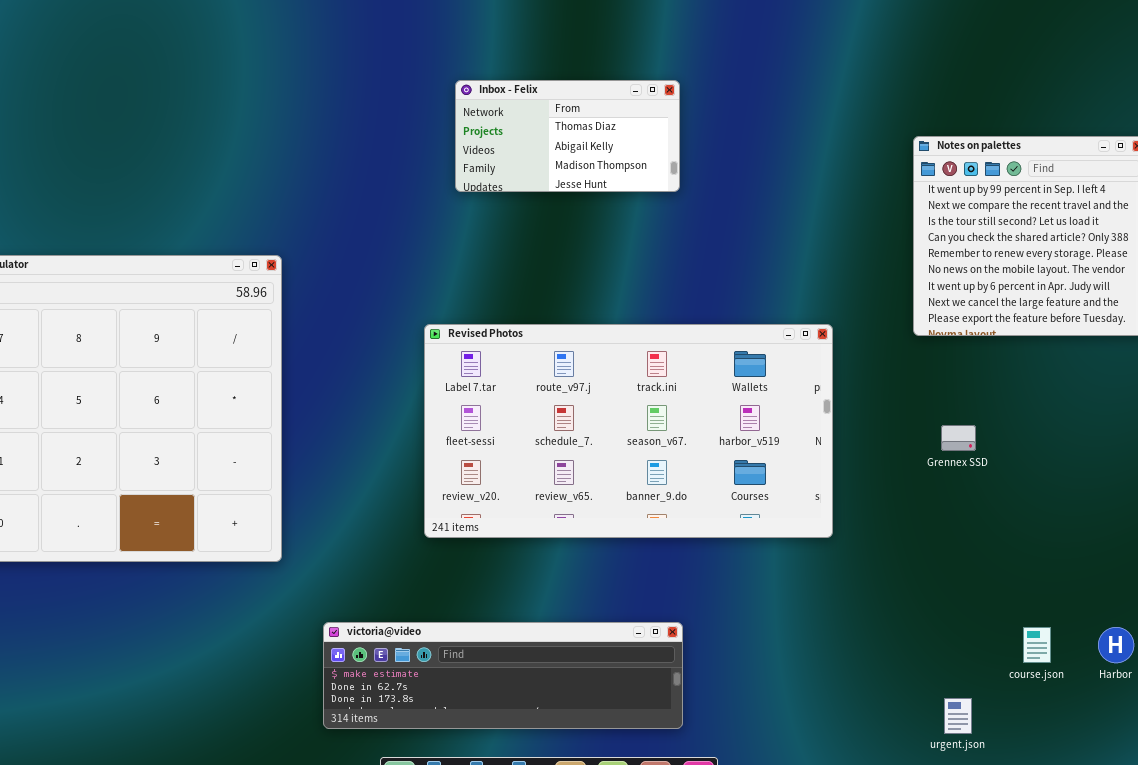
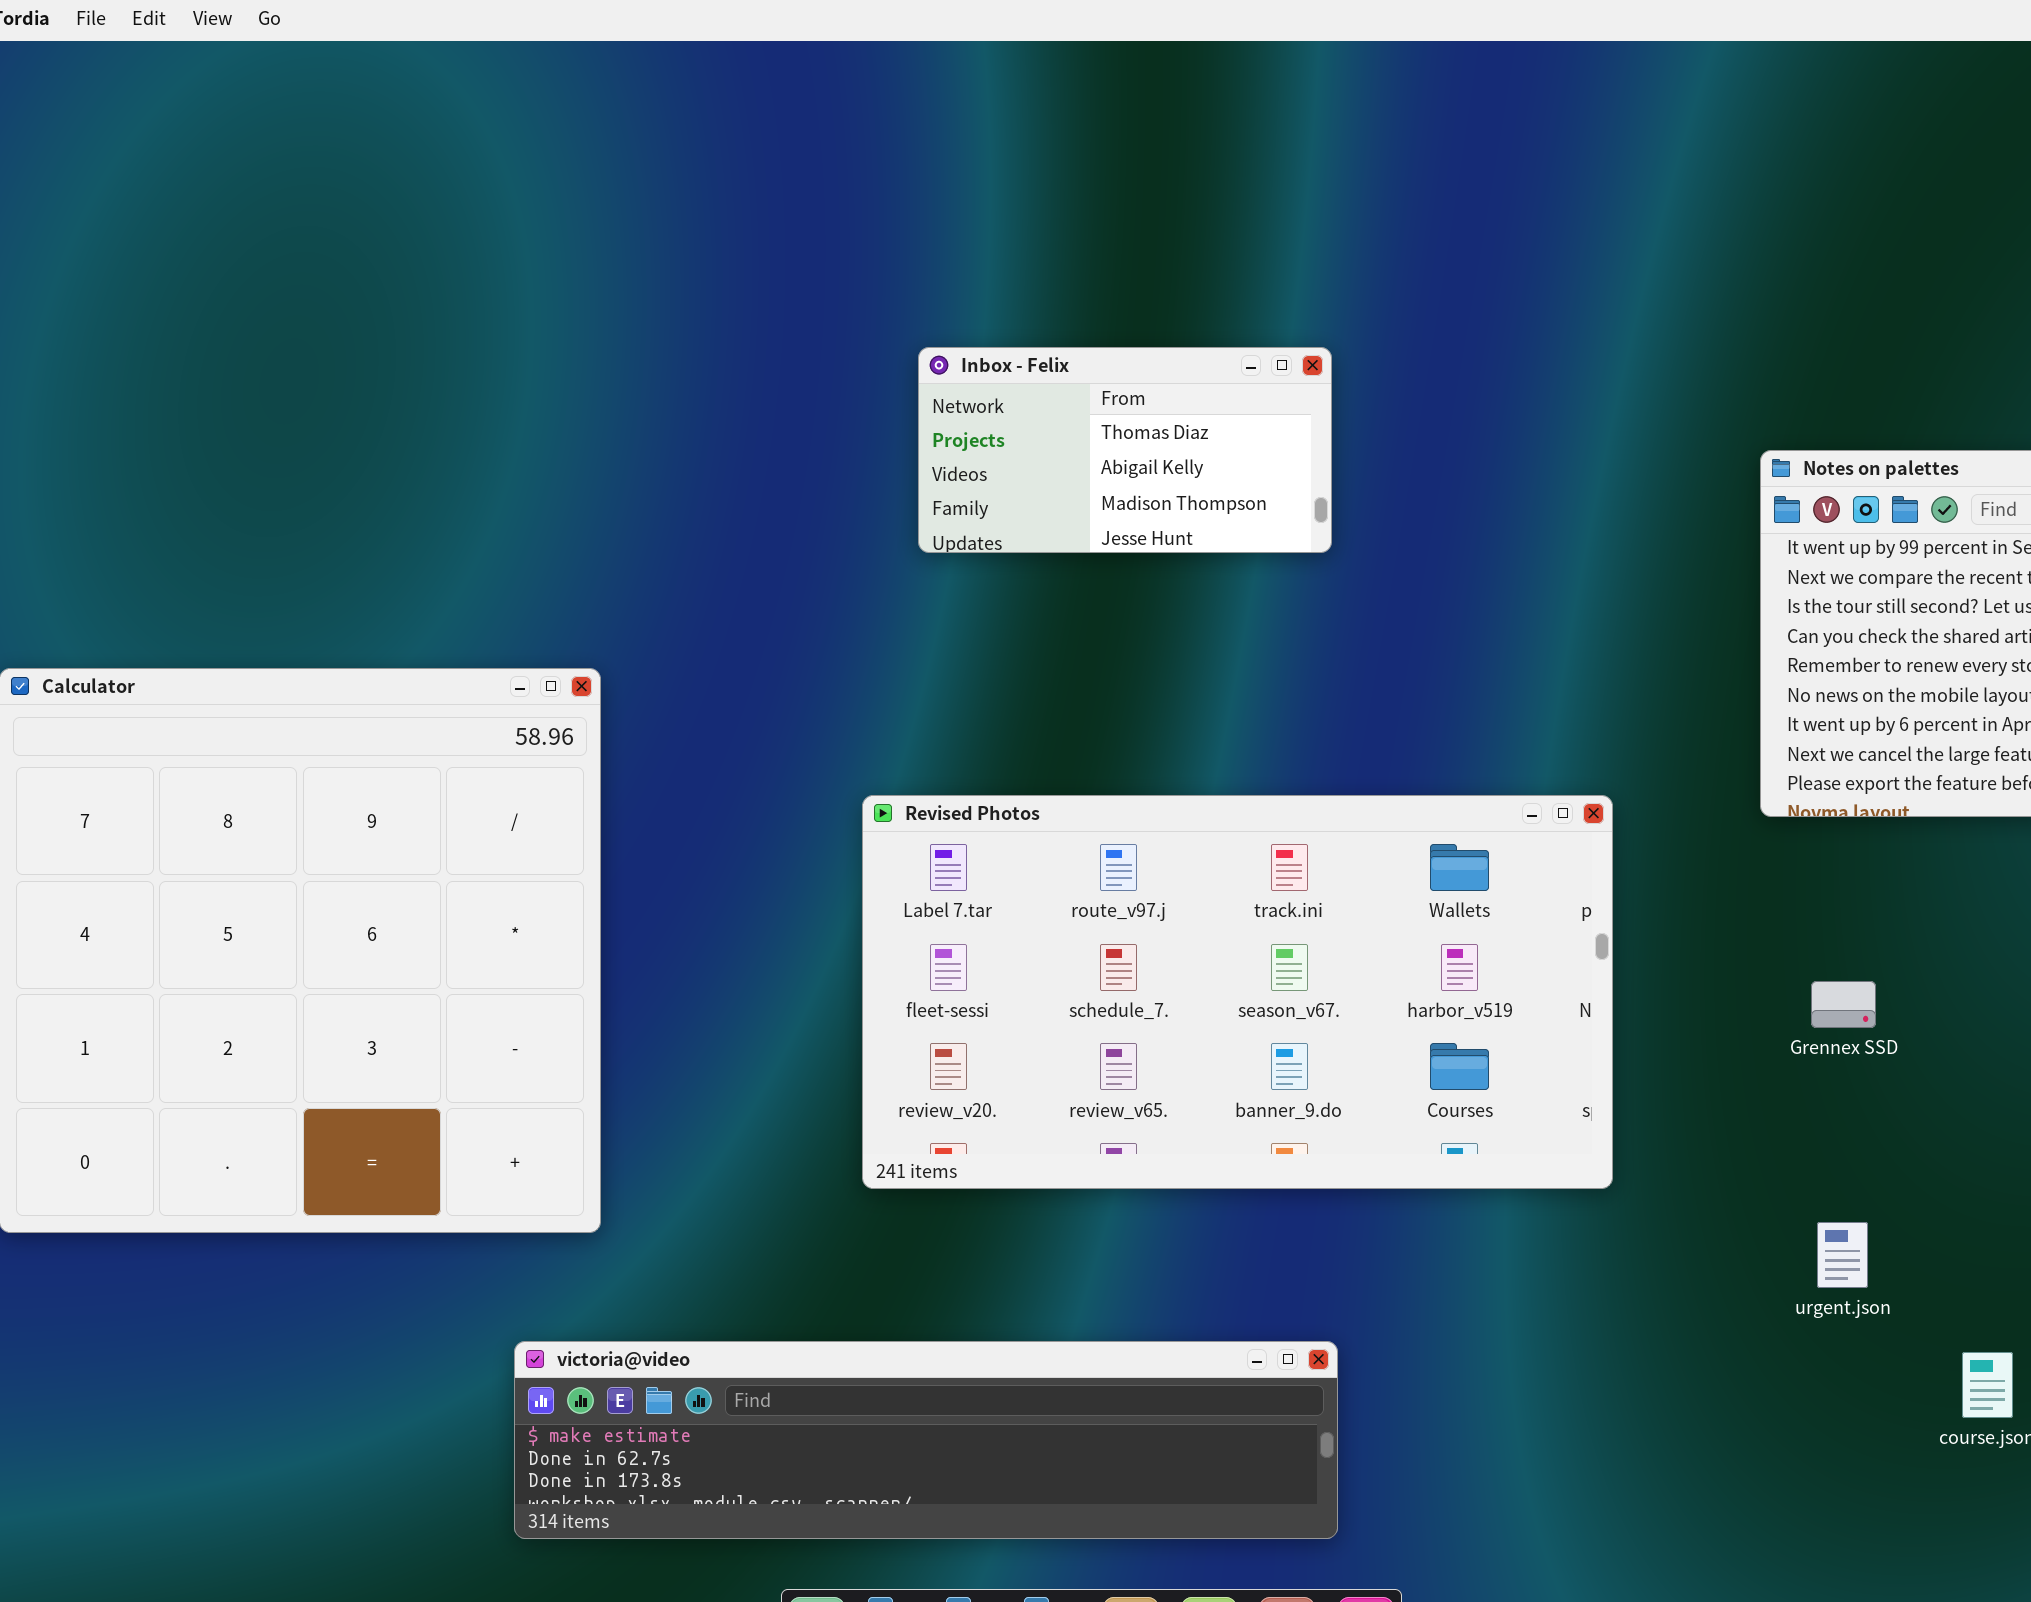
victoria@video: [323,622,683,729] -> [514,1341,1338,1539], resized
urgent.json: [944,698,972,734] -> [1817,1222,1868,1288], moved

